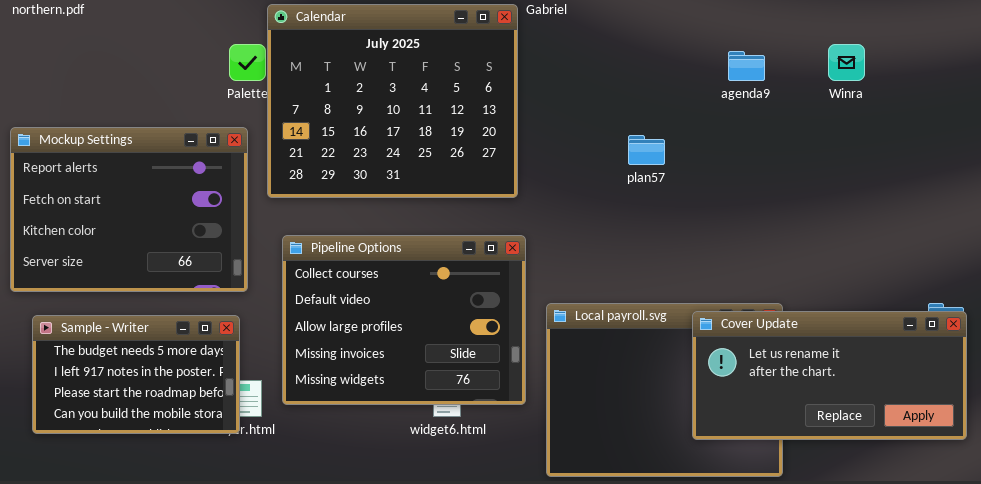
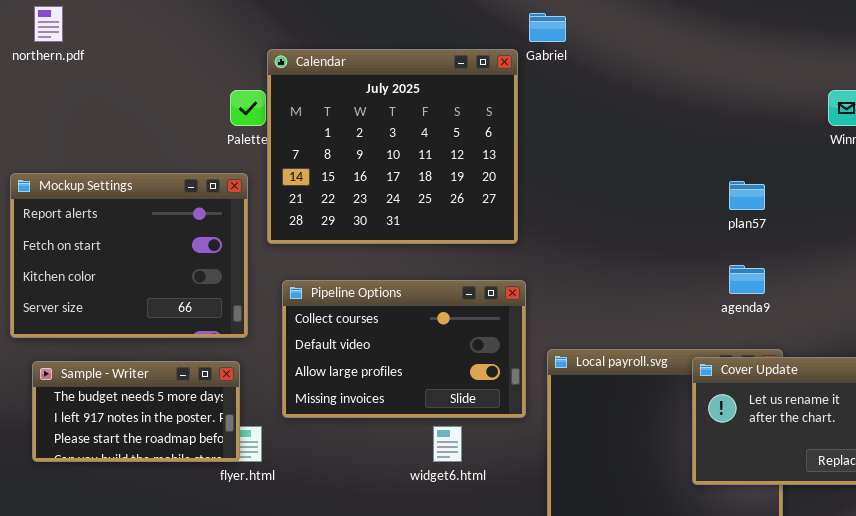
agenda9: [728,51,765,81] -> [729,265,765,294], moved
plan57: [628,135,665,165] -> [729,181,765,210], moved
Pipeline Options: [282,235,526,405] -> [282,280,526,418], resized
Sample - Writer: [32,315,240,434] -> [32,361,240,462], resized

